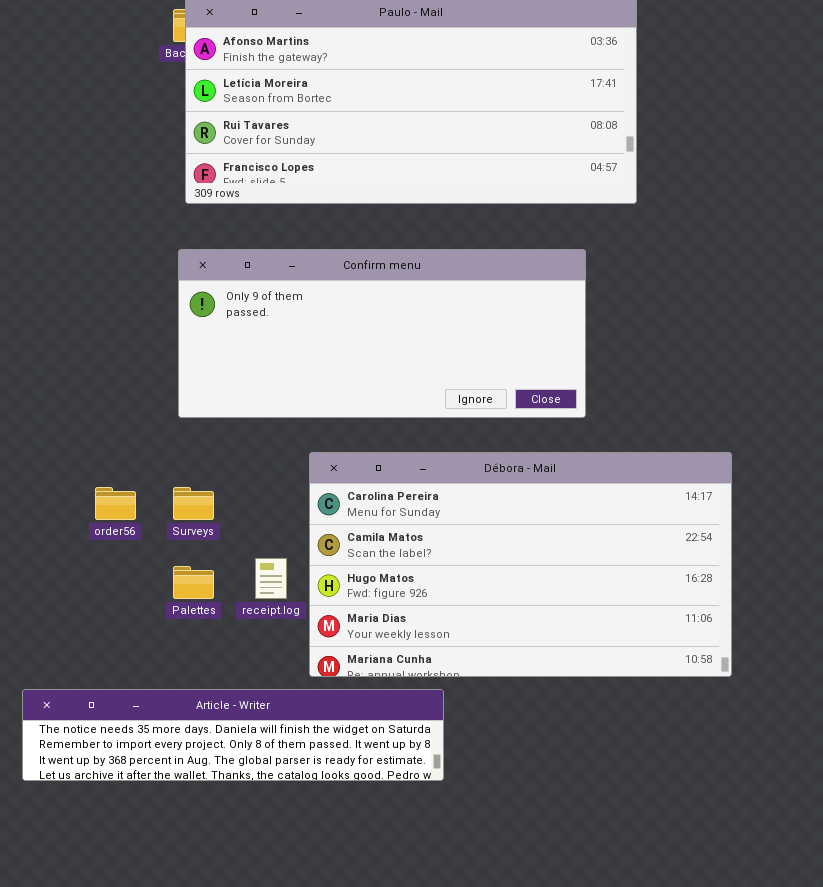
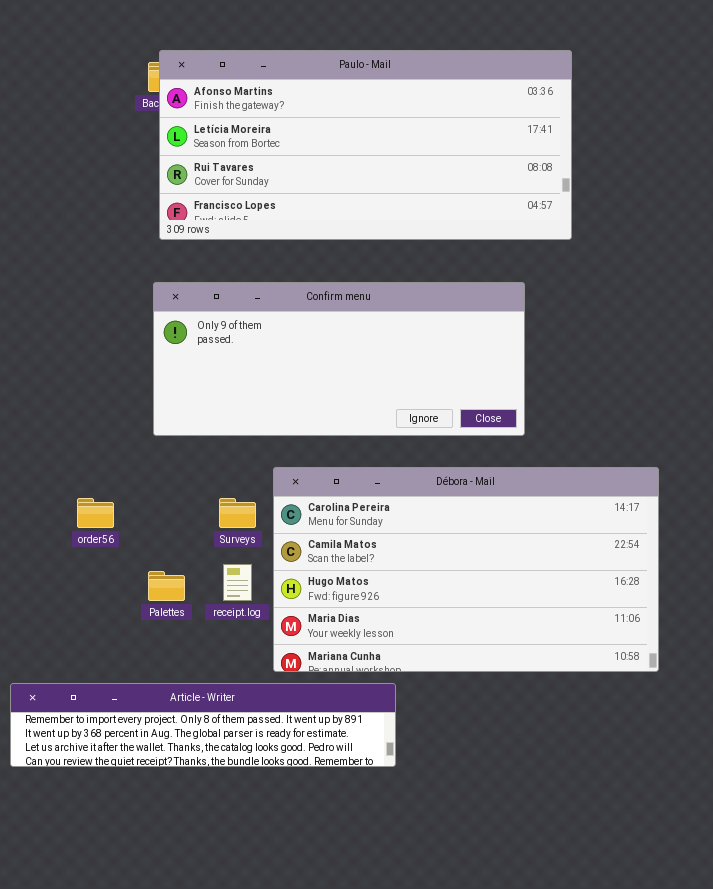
Surveys: [173,487,214,520] -> [219,498,256,528], moved
Article - Writer: [22,689,444,781] -> [10,683,396,767], scrolled down 1 row

